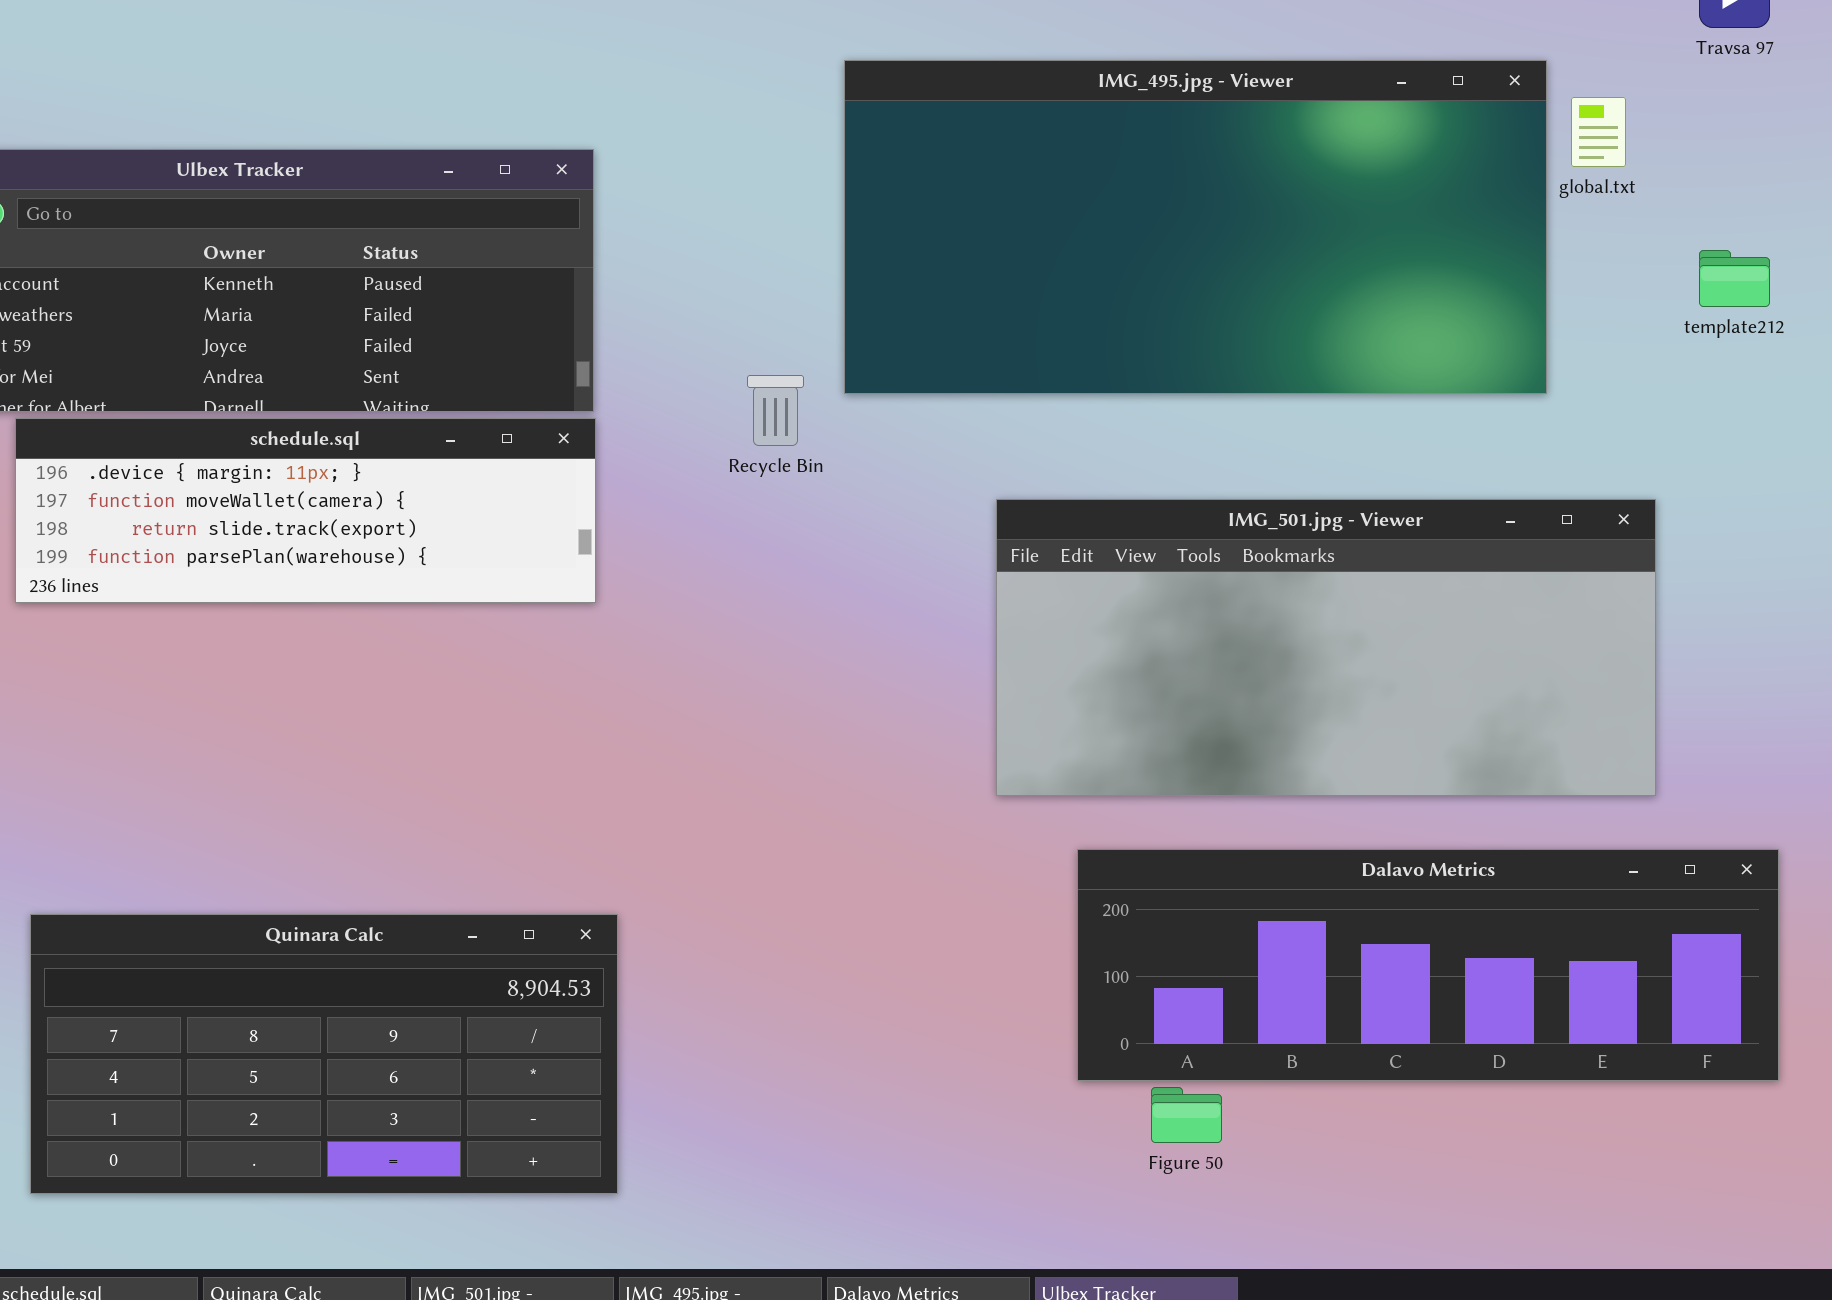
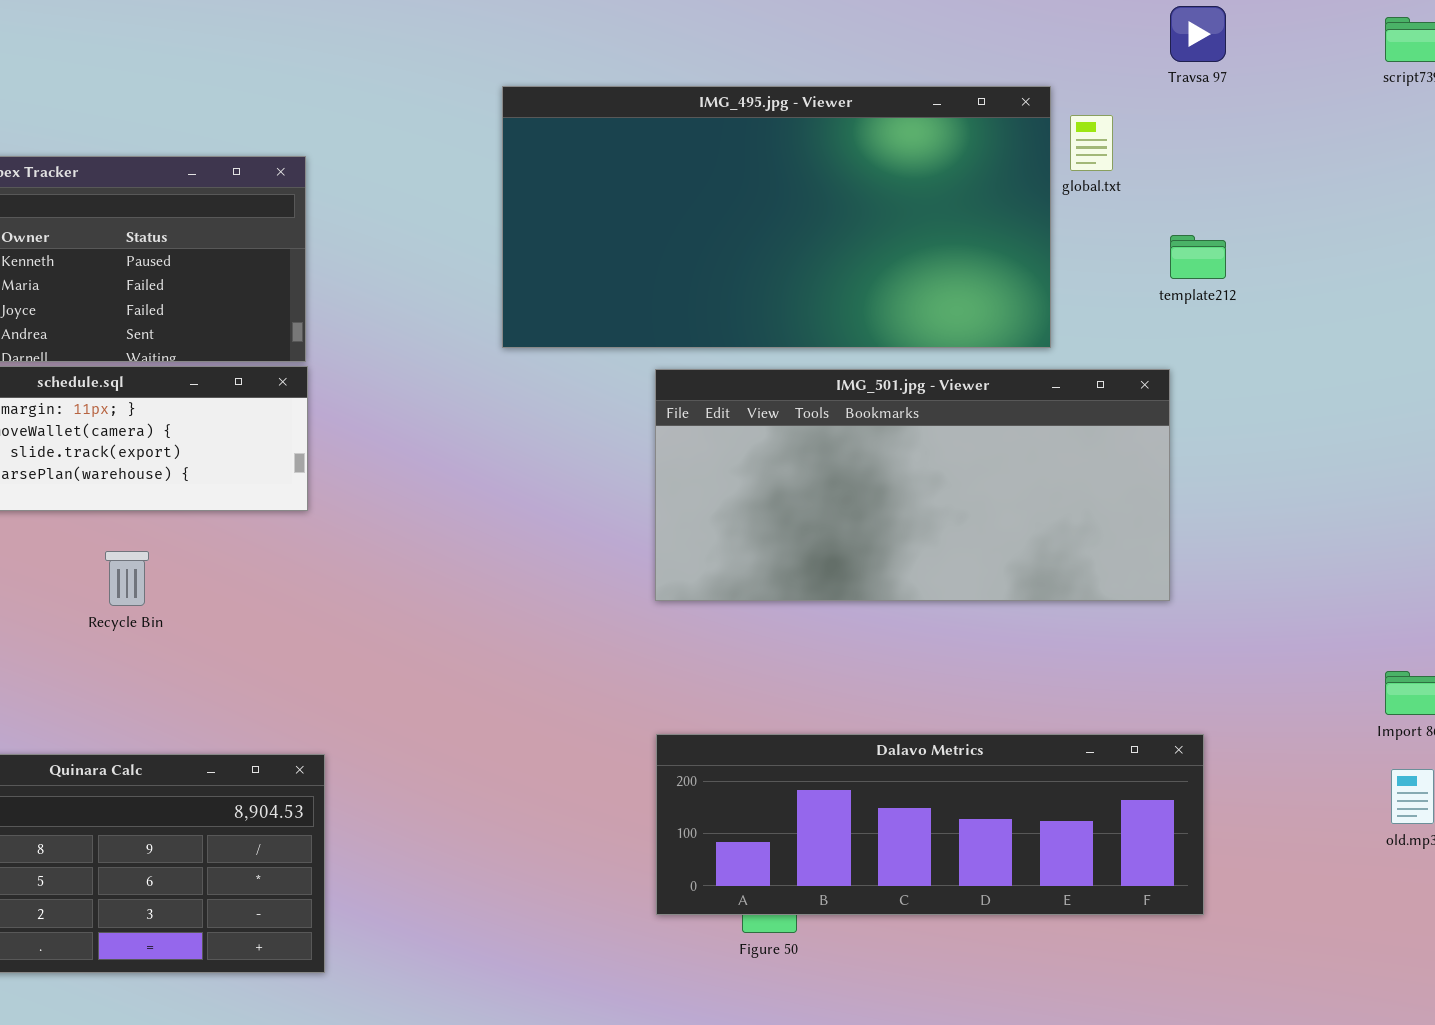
Recycle Bin: [747,375,804,446] -> [105,551,149,606], moved
IMG_501.jpg - Viewer: [996,499,1656,796] -> [655,369,1170,601], moved
Dalavo Metrics: [1077,849,1779,1081] -> [656,734,1204,915], moved

